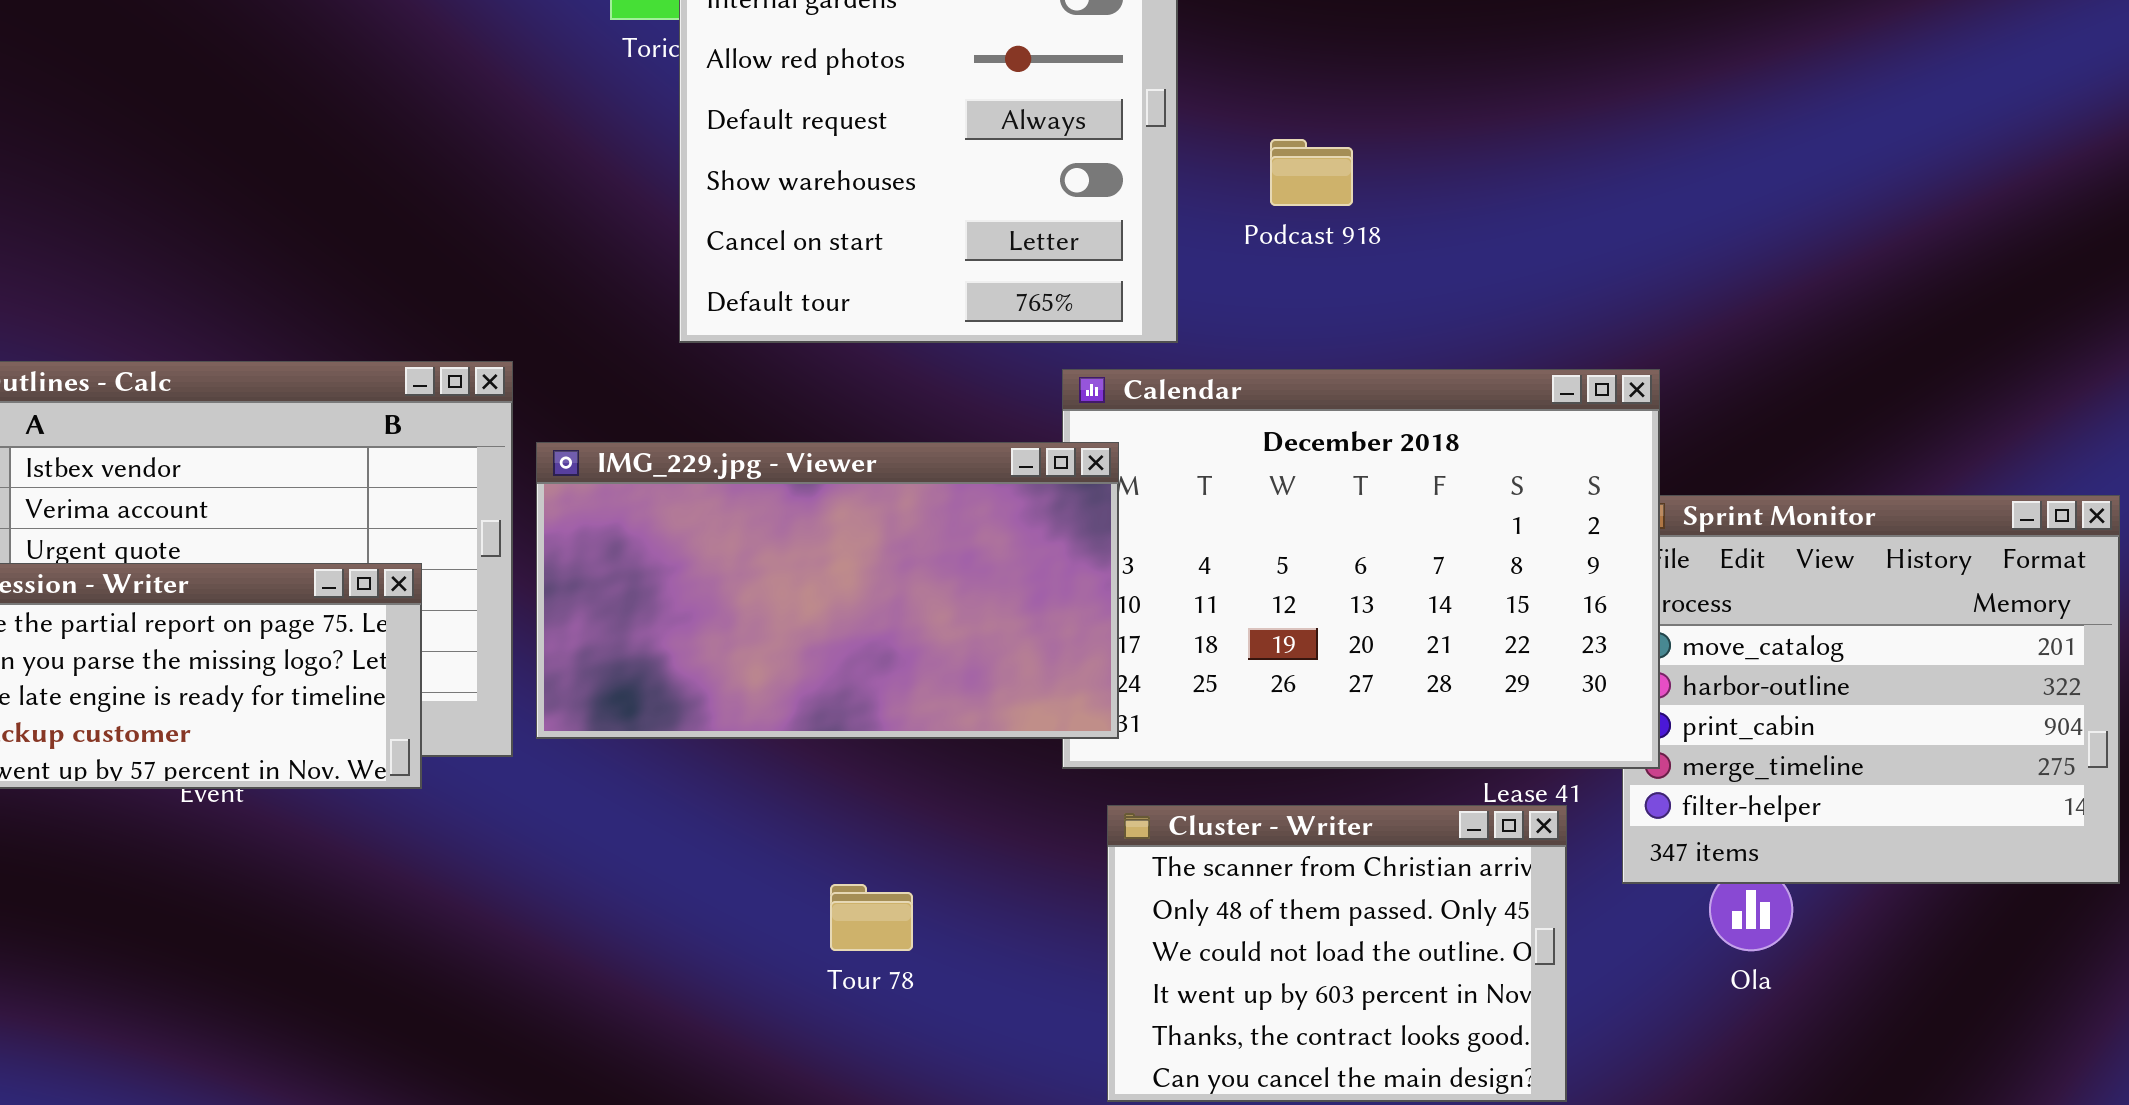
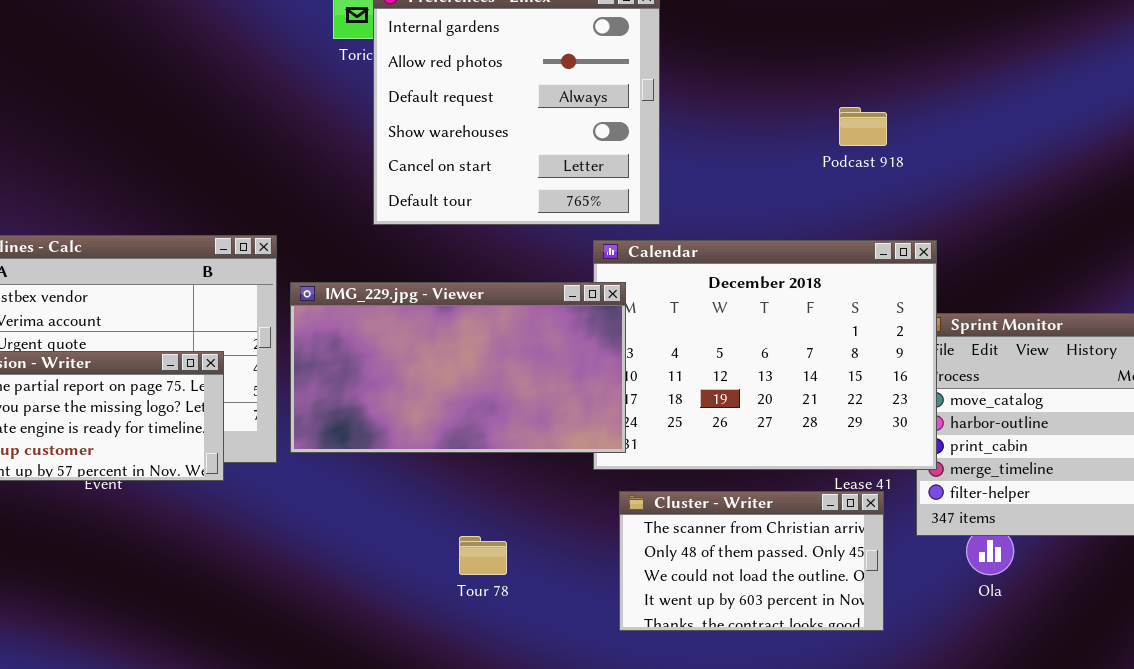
Podcast 918: [1270,139,1353,206] -> [839,107,887,146], moved
Cluster - Writer: [1107,805,1567,1102] -> [619,491,884,631], resized

